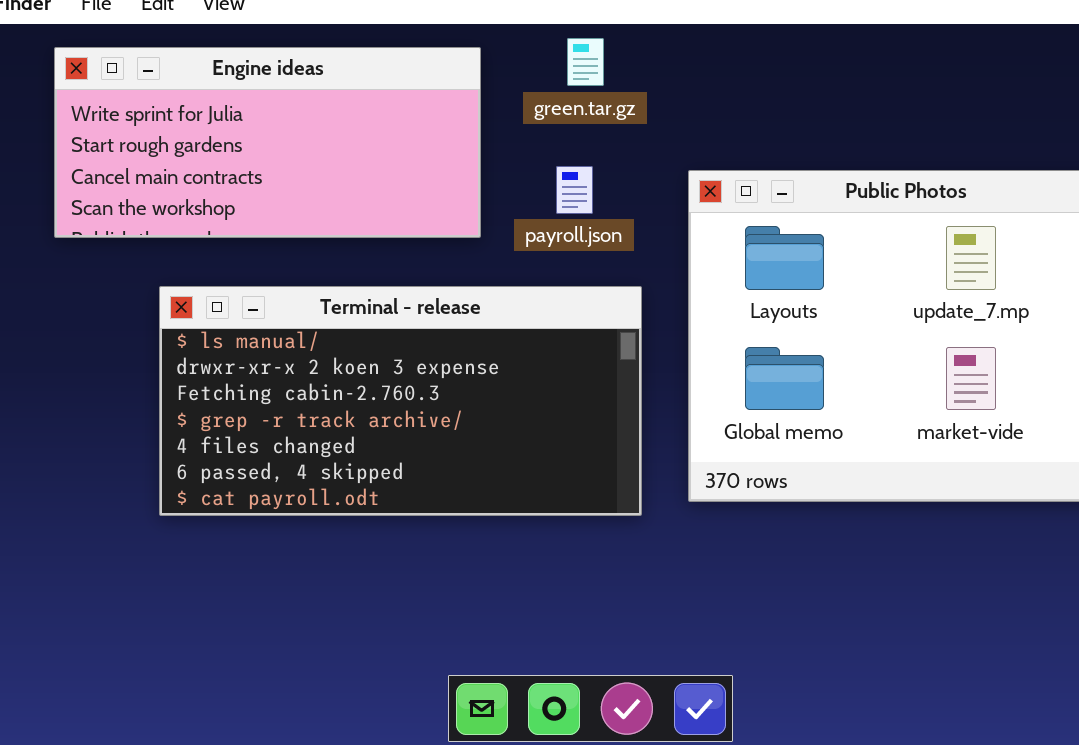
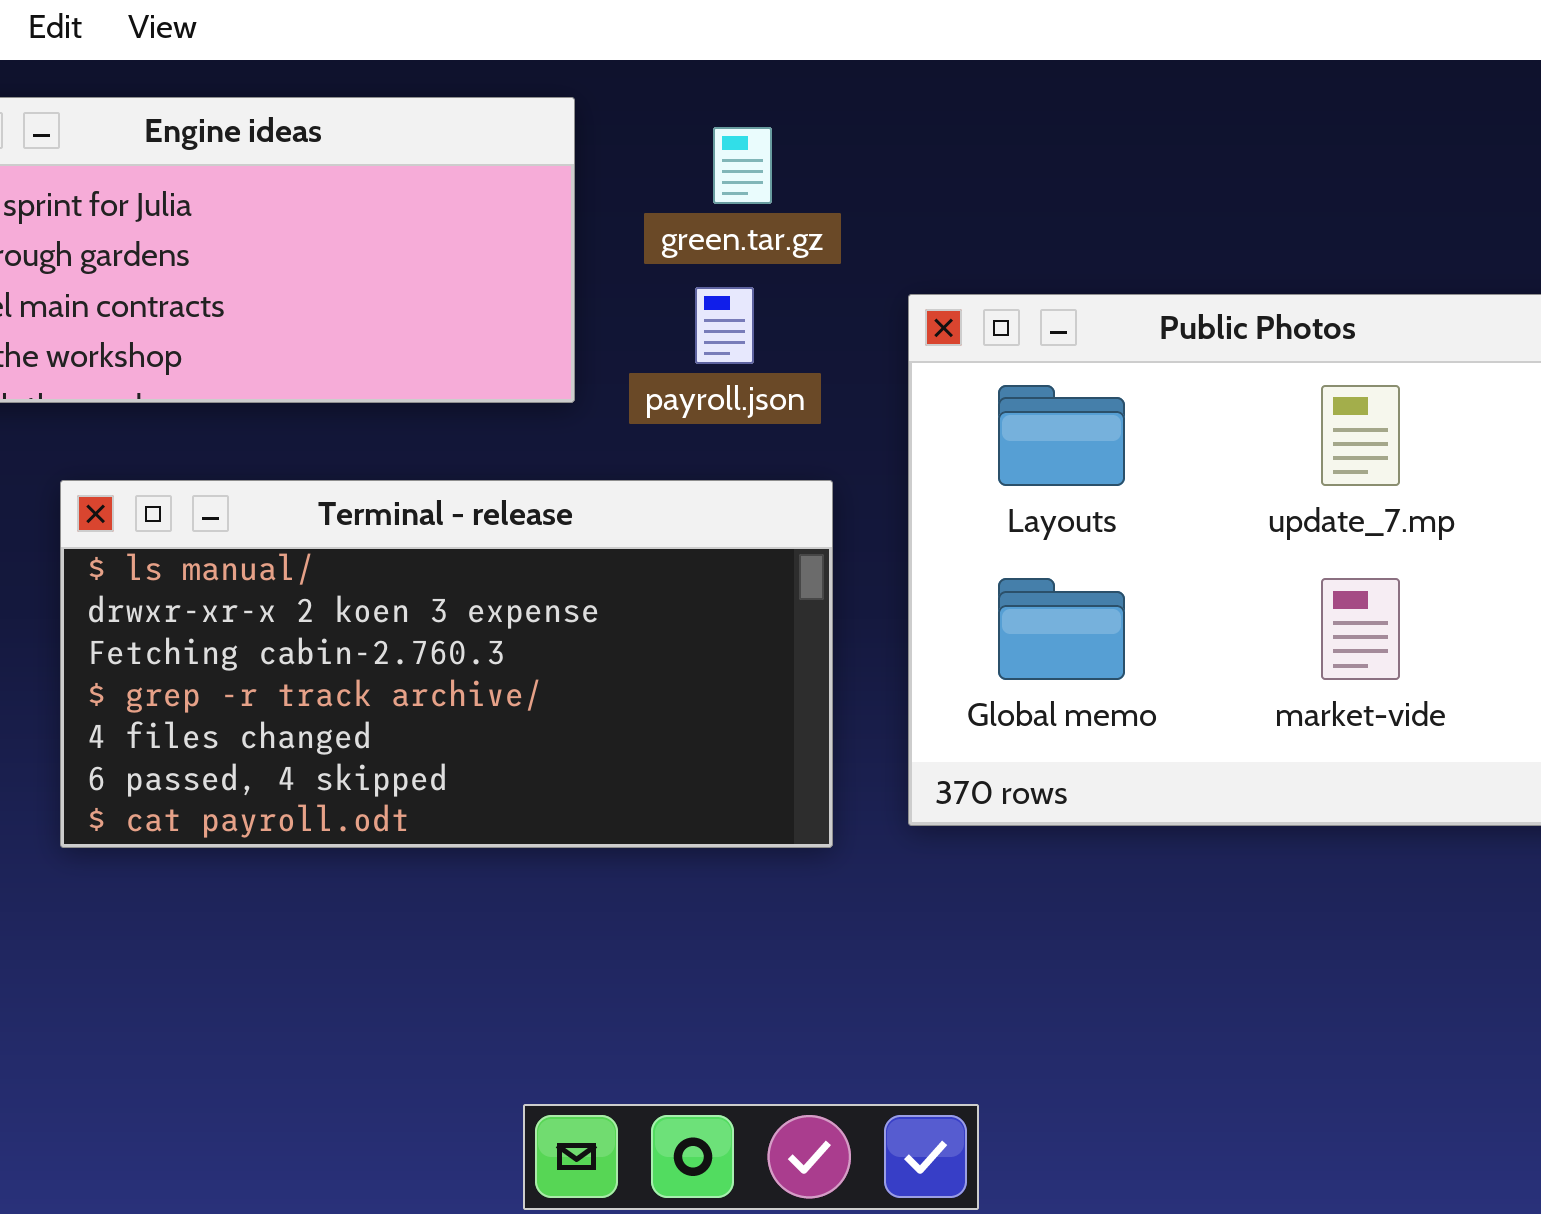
green.tar.gz: [567,38,604,86] -> [713,127,772,204], moved

